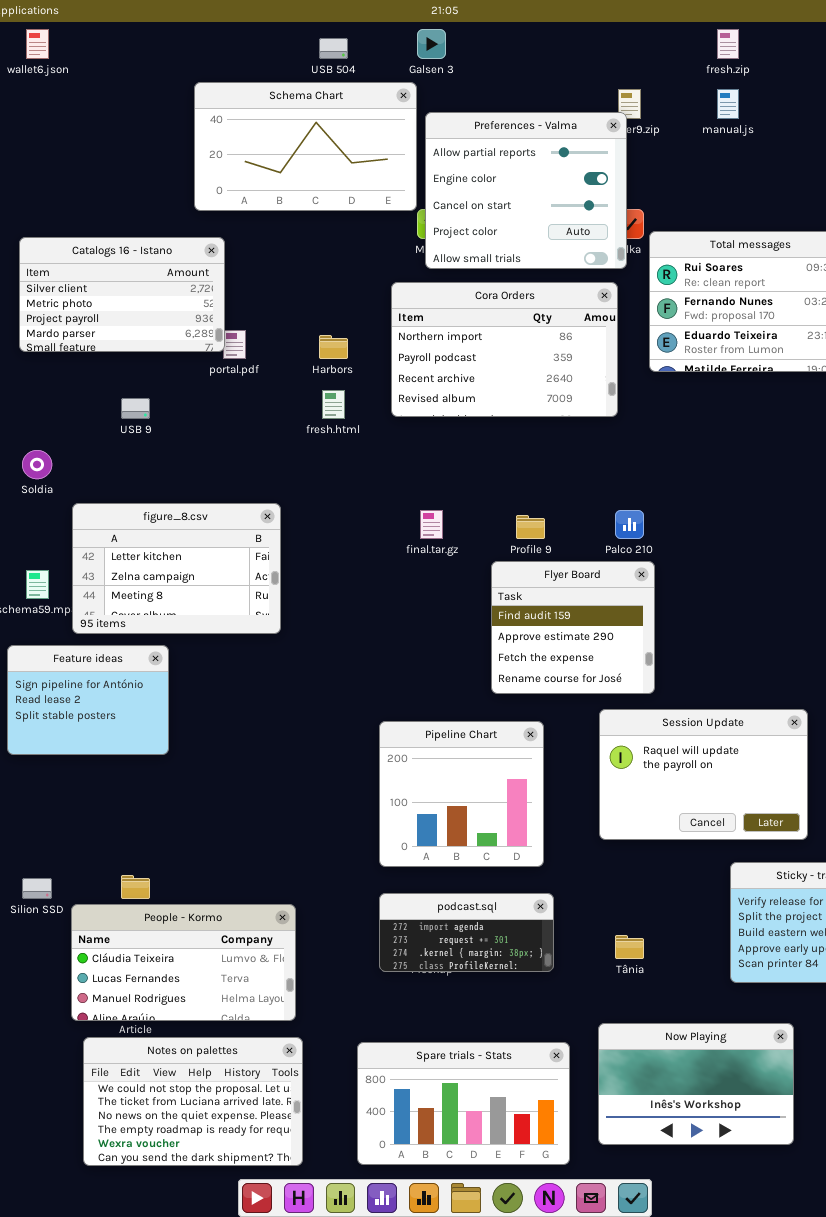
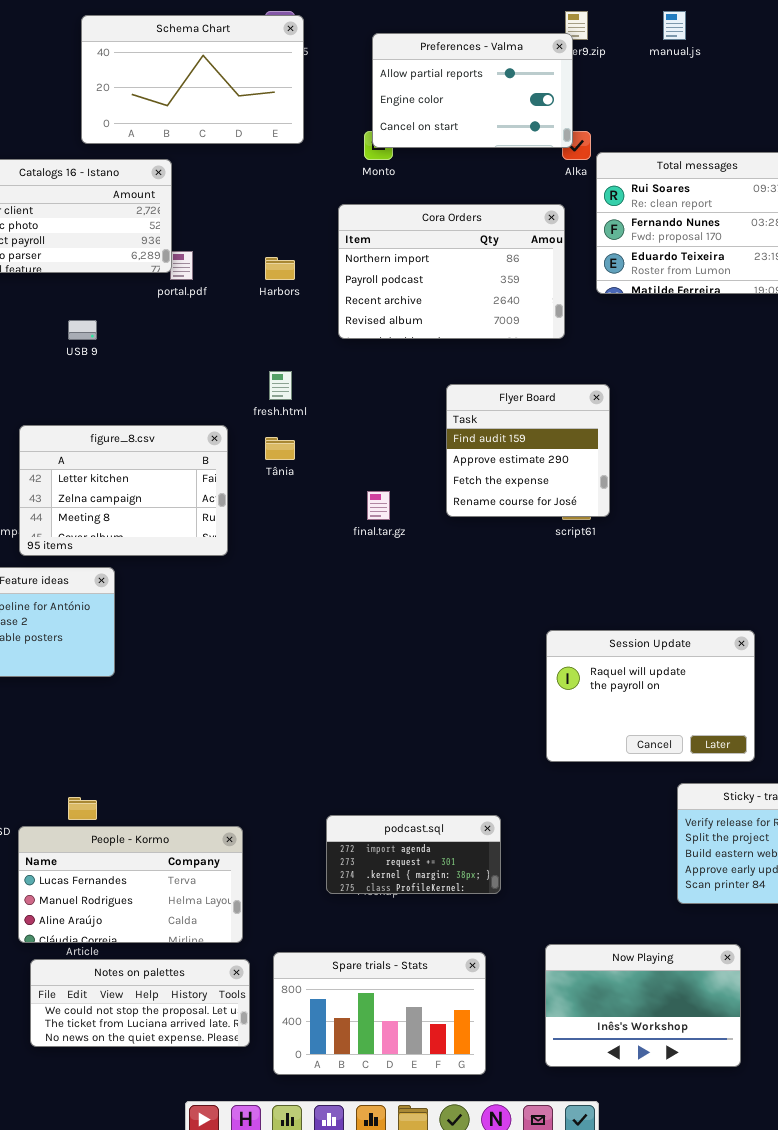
Schema Chart: [194,82,417,211] -> [81,15,304,144], moved
Preferences - Valma: [425,112,627,269] -> [372,33,573,148], resized
fresh.html: [322,390,345,419] -> [269,371,292,400], moved
final.tar.gz: [420,510,443,539] -> [367,491,390,520], moved
Flyer Board: [491,561,655,694] -> [446,384,610,517], moved
Pipeline Chart: [379,721,544,867] -> none, closed
People - Kormo: [71,904,296,1021] -> [18,826,243,943], scrolled down 1 row
Tânia: [615,935,644,959] -> [265,437,295,460], moved
Notes on palettes: [83,1037,303,1166] -> [30,959,250,1047], resized
Spare trials - Stats: [357,1042,570,1165] -> [273,952,486,1075], moved

